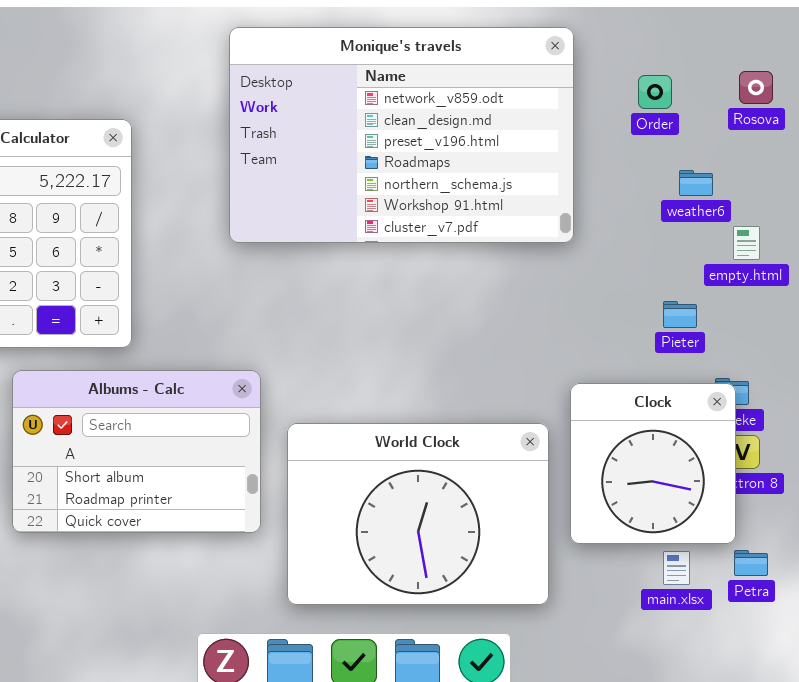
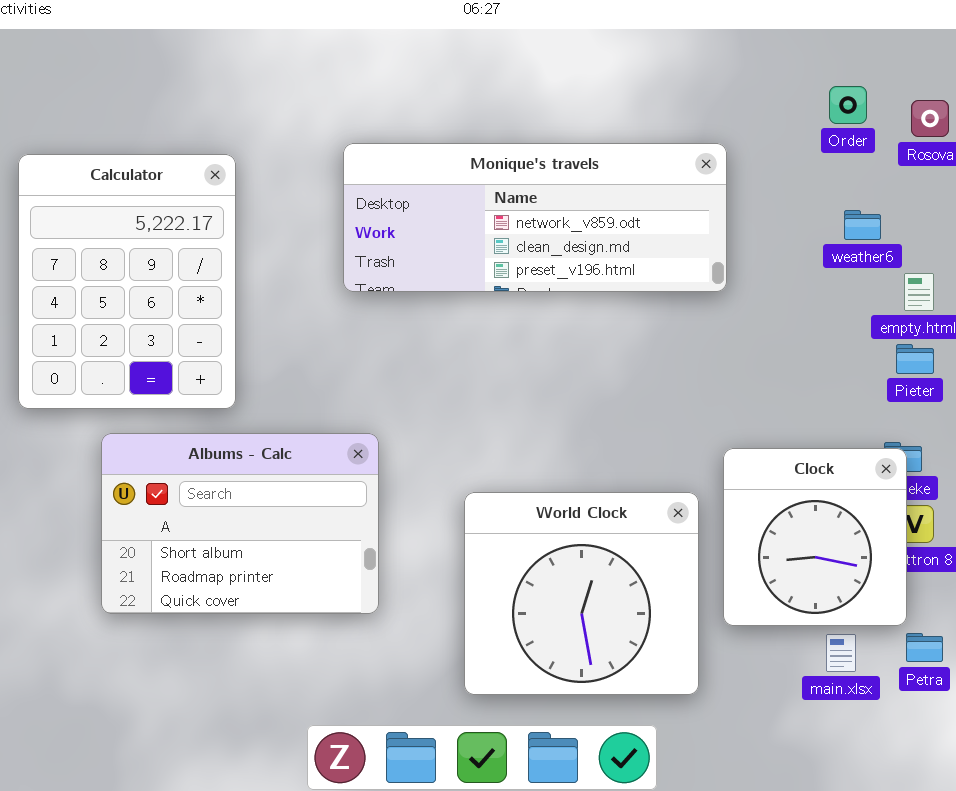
Monique's travels: [229,27,574,243] -> [343,143,727,292], resized
Order: [638,75,672,109] -> [829,86,867,124], moved
Pieter: [663,301,697,328] -> [896,344,934,374], moved
World Clock: [287,423,549,605] -> [464,492,699,695], resized

